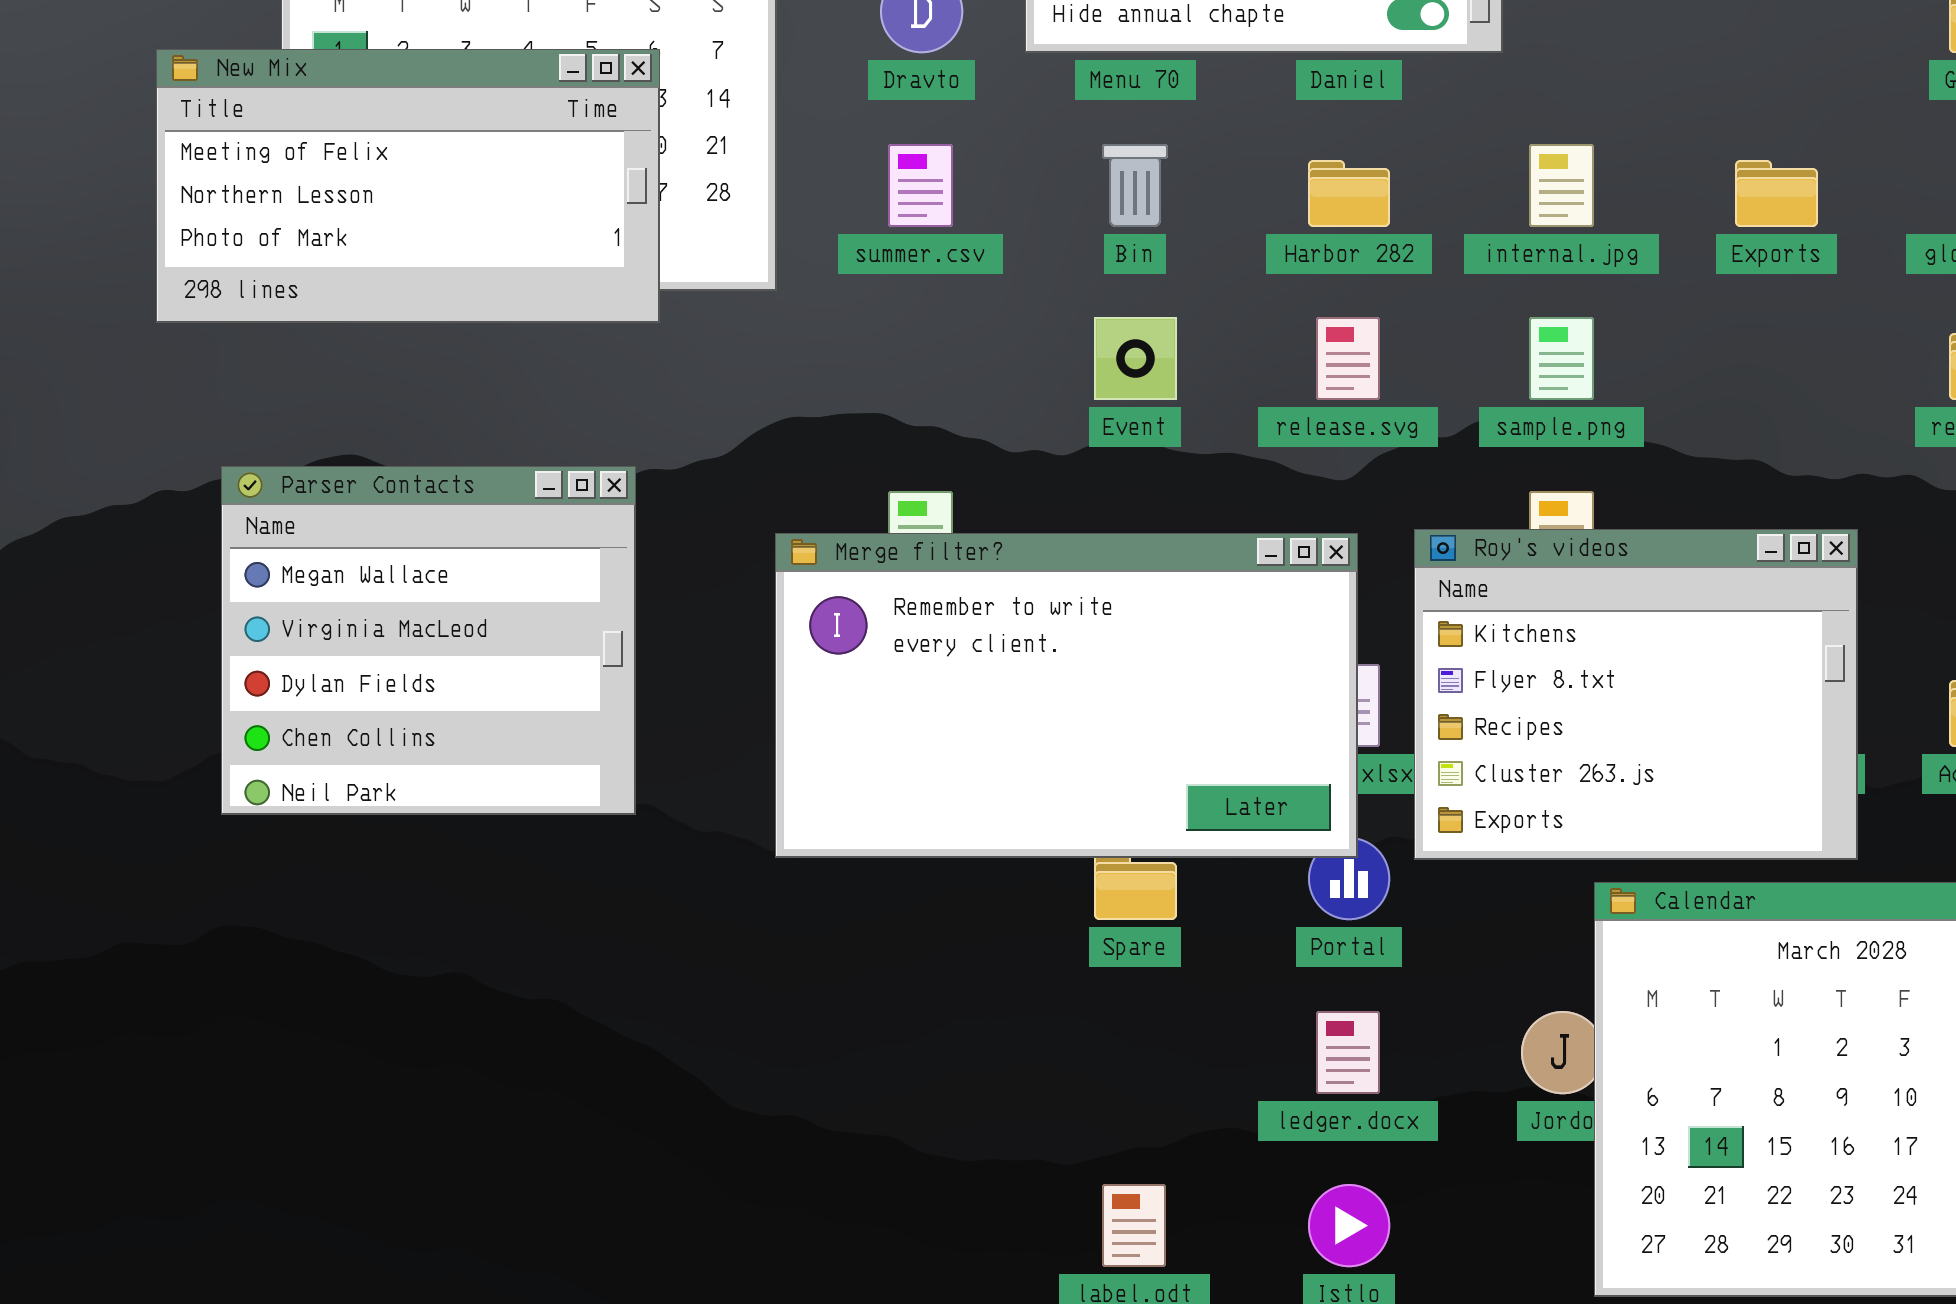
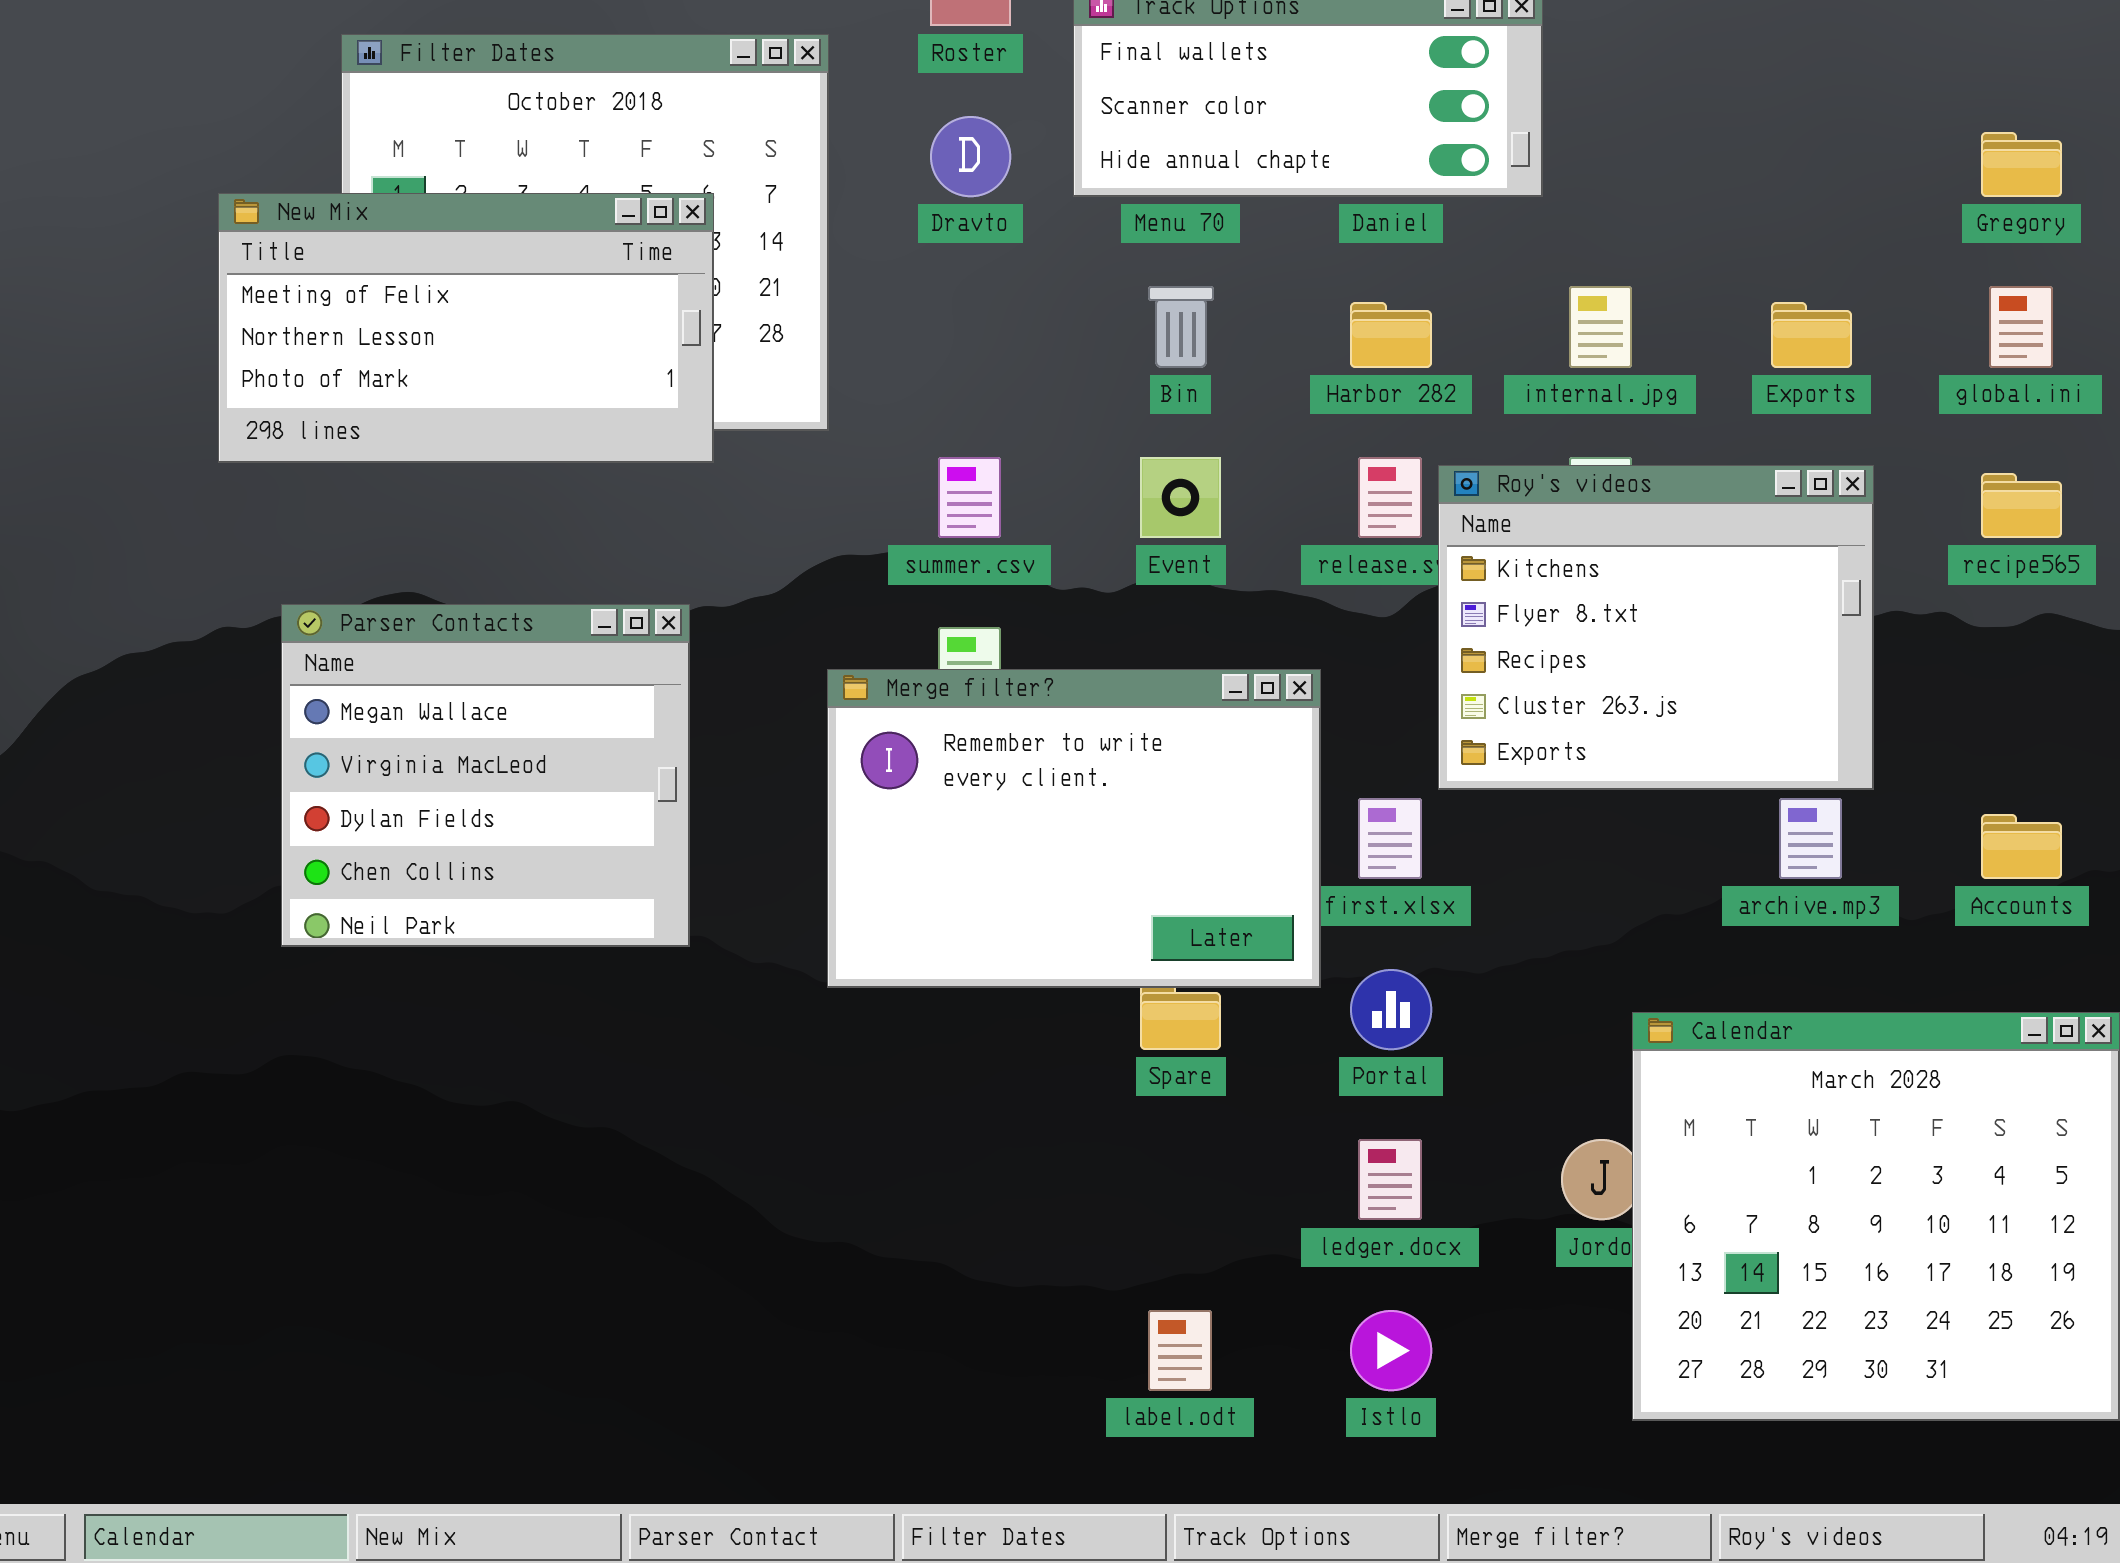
summer.csv: [888,144,953,227] -> [938,457,1001,538], moved
Roy's videos: [1414,529,1858,860] -> [1438,465,1874,790], moved
Merge filter?: [775,533,1358,858] -> [827,669,1321,988], resized

